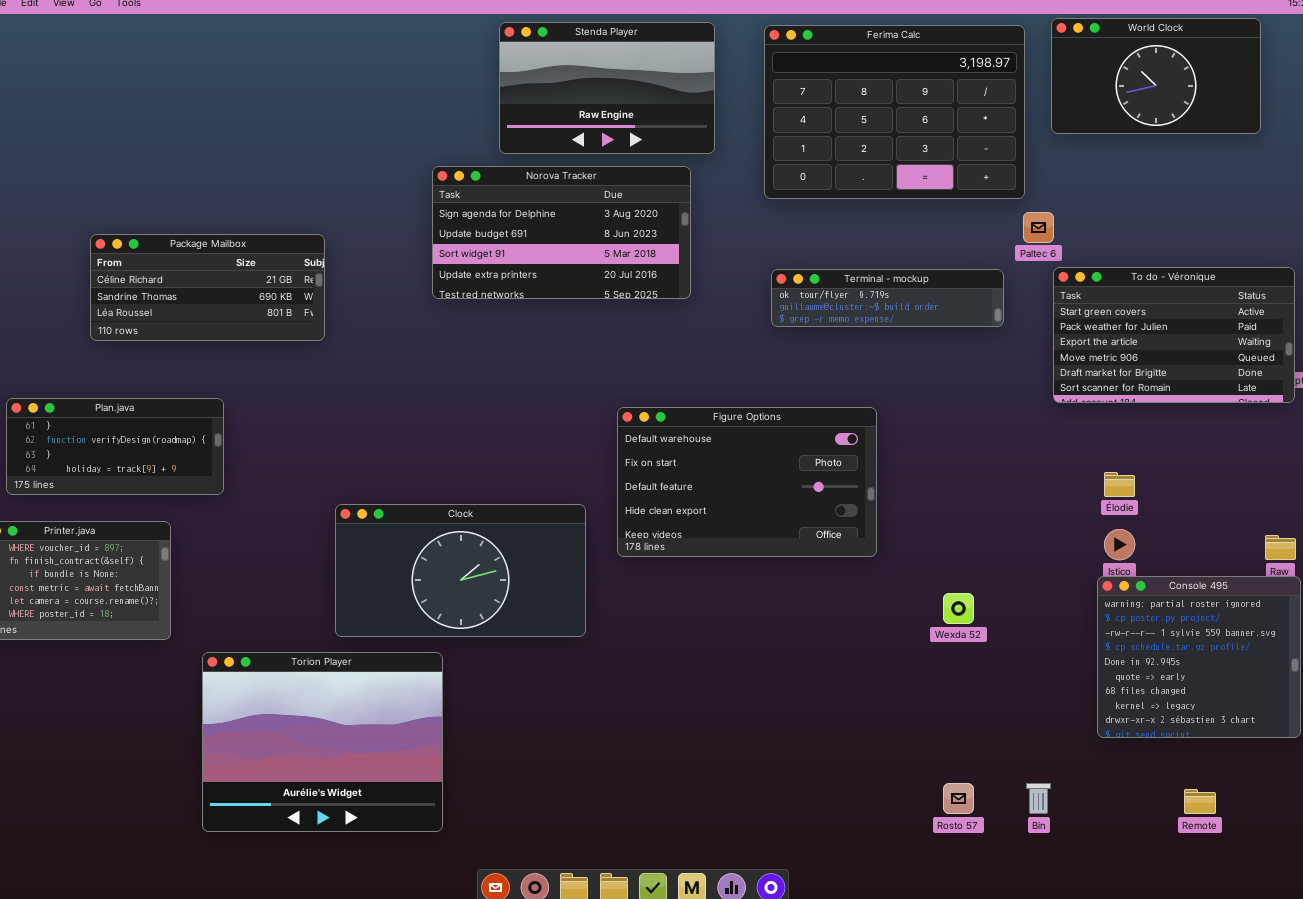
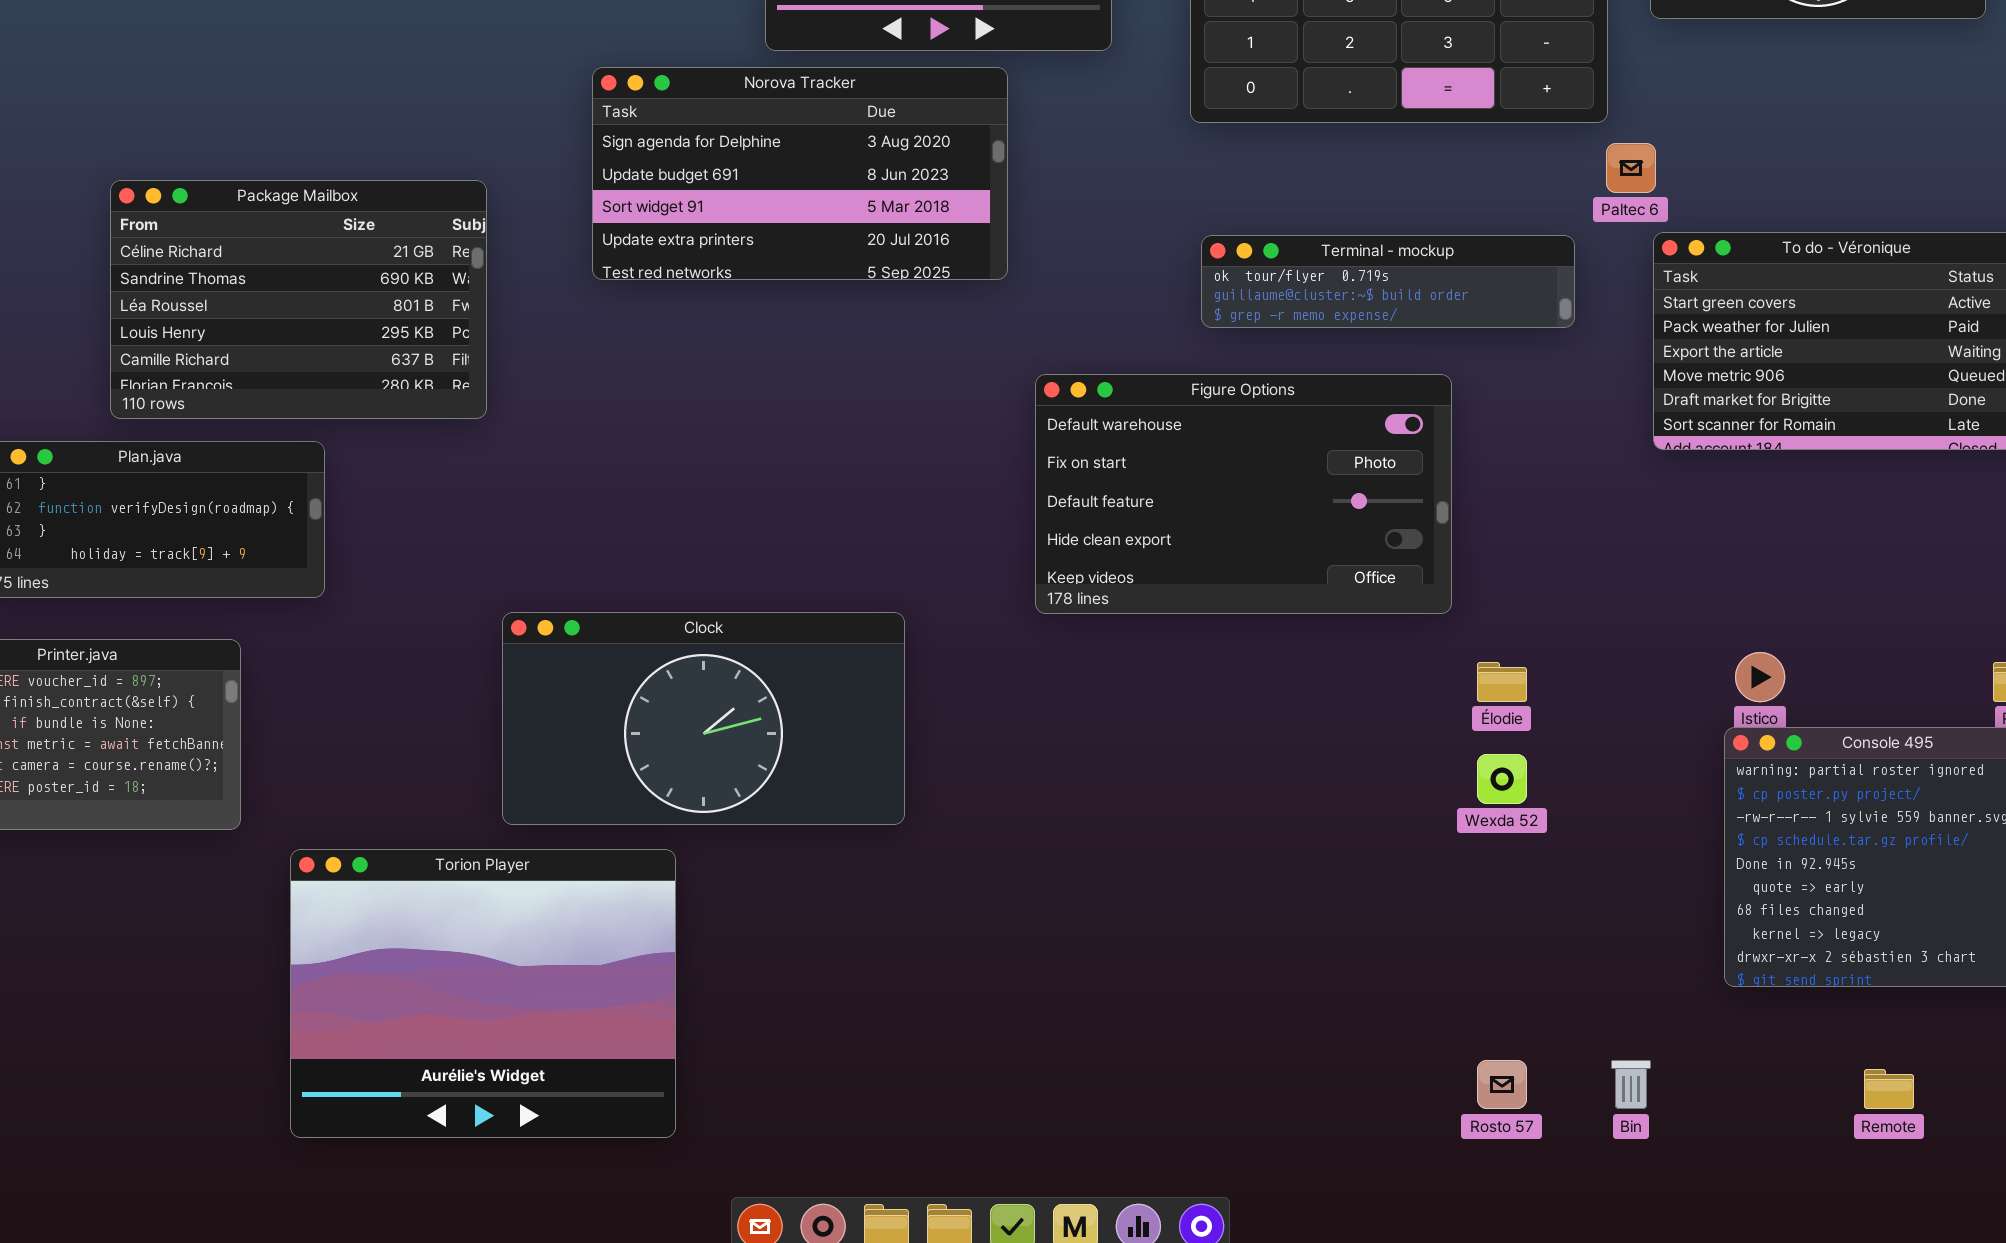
Norova Tracker: [432,166,691,299] -> [592,67,1008,280], moved
Package Mailbox: [90,234,325,341] -> [110,180,487,419], resized
Figure Options: [617,407,877,557] -> [1035,374,1452,614], moved
Élodie: [1104,472,1135,497] -> [1477,662,1527,702], moved

